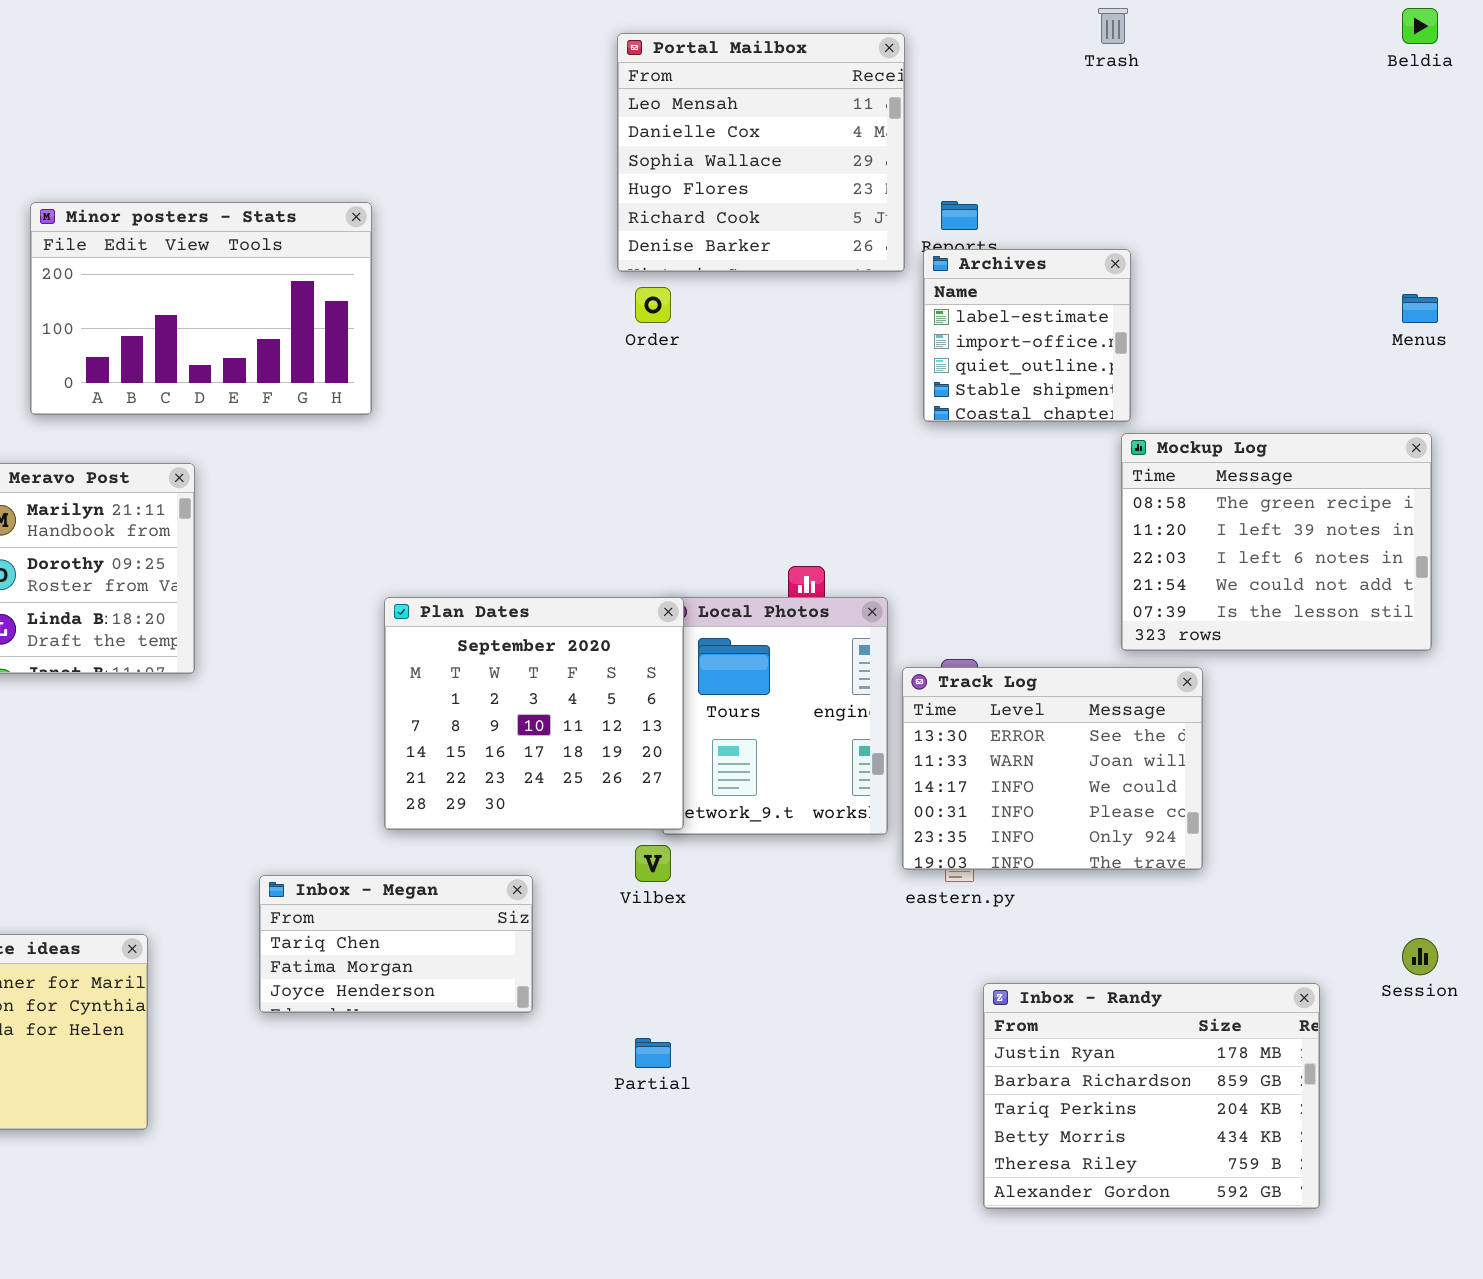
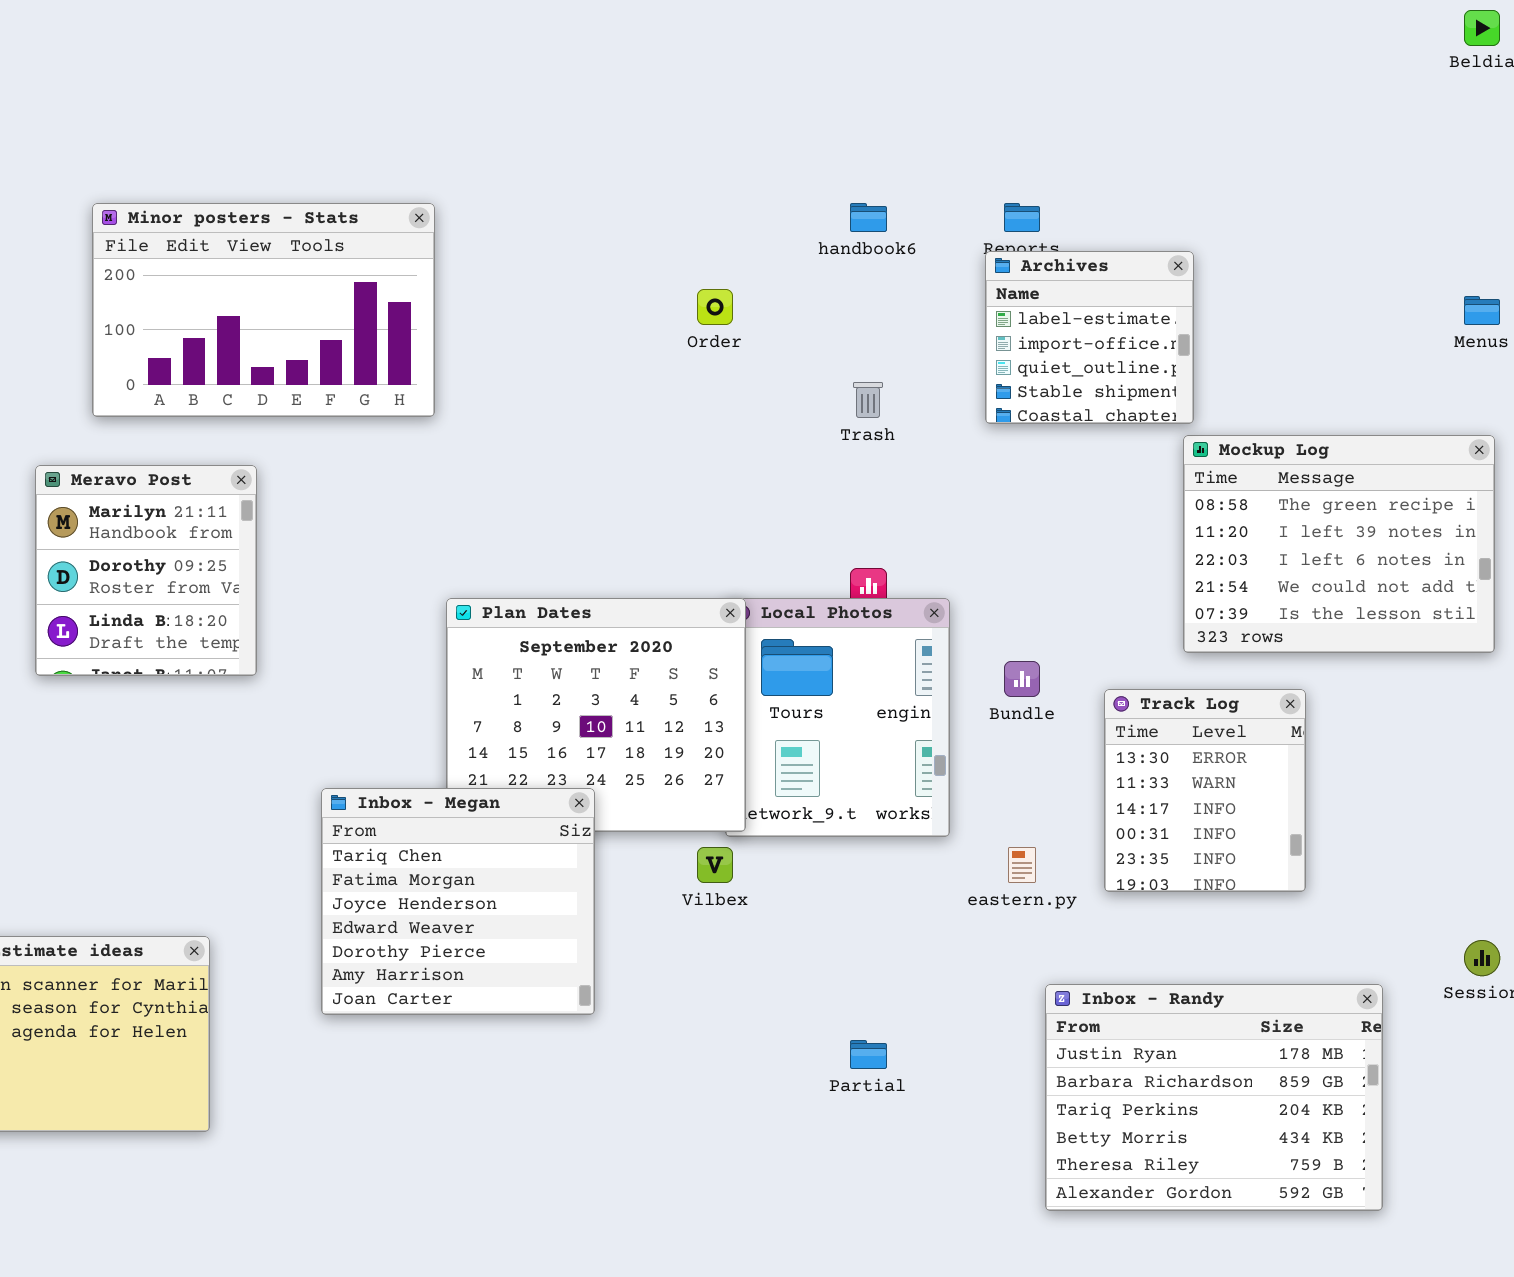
Trash: [1098,8,1128,44] -> [853,382,883,418], moved
Portal Mailbox: [617,33,905,272] -> none, closed
Track Log: [902,667,1203,870] -> [1104,689,1306,892], moved, resized
Inbox - Megan: [259,875,533,1013] -> [321,788,595,1015], resized
Partial: [635,1038,671,1068] -> [850,1040,887,1069], moved

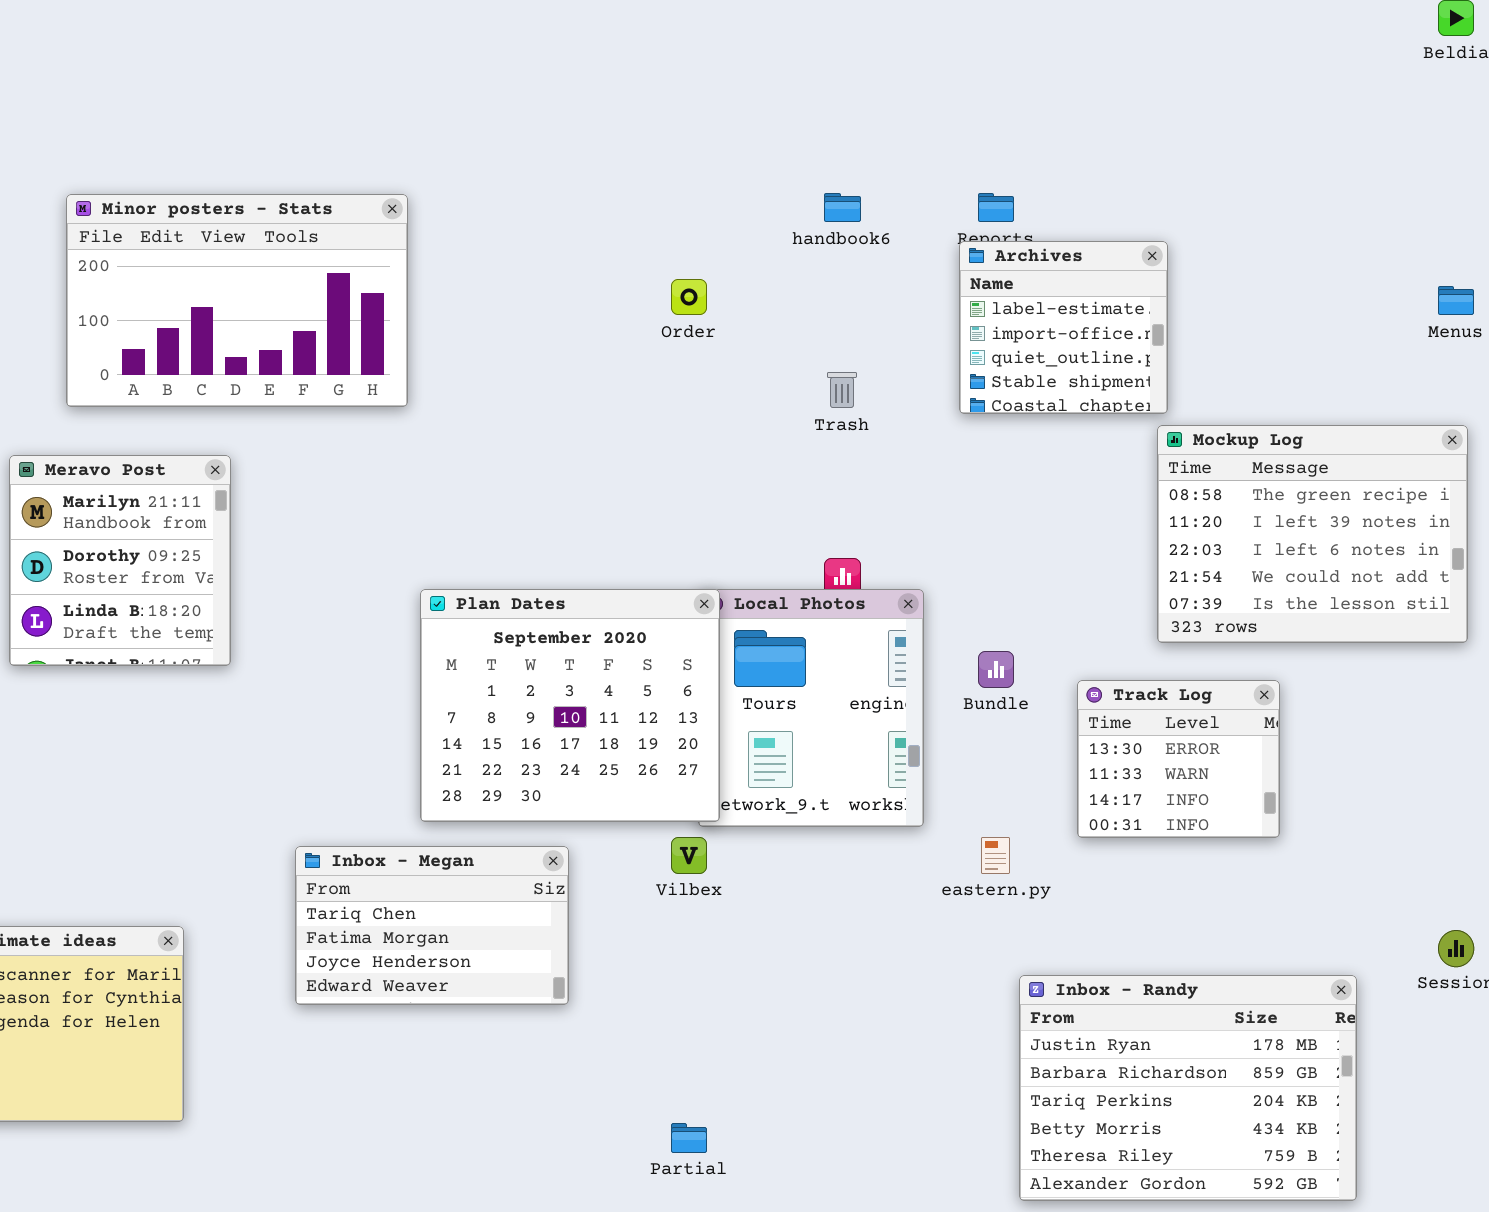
Track Log: [1104,689,1306,892] -> [1077,680,1280,838], resized
Inbox - Megan: [321,788,595,1015] -> [295,846,569,1005], resized
Partial: [850,1040,887,1069] -> [671,1123,707,1153], moved

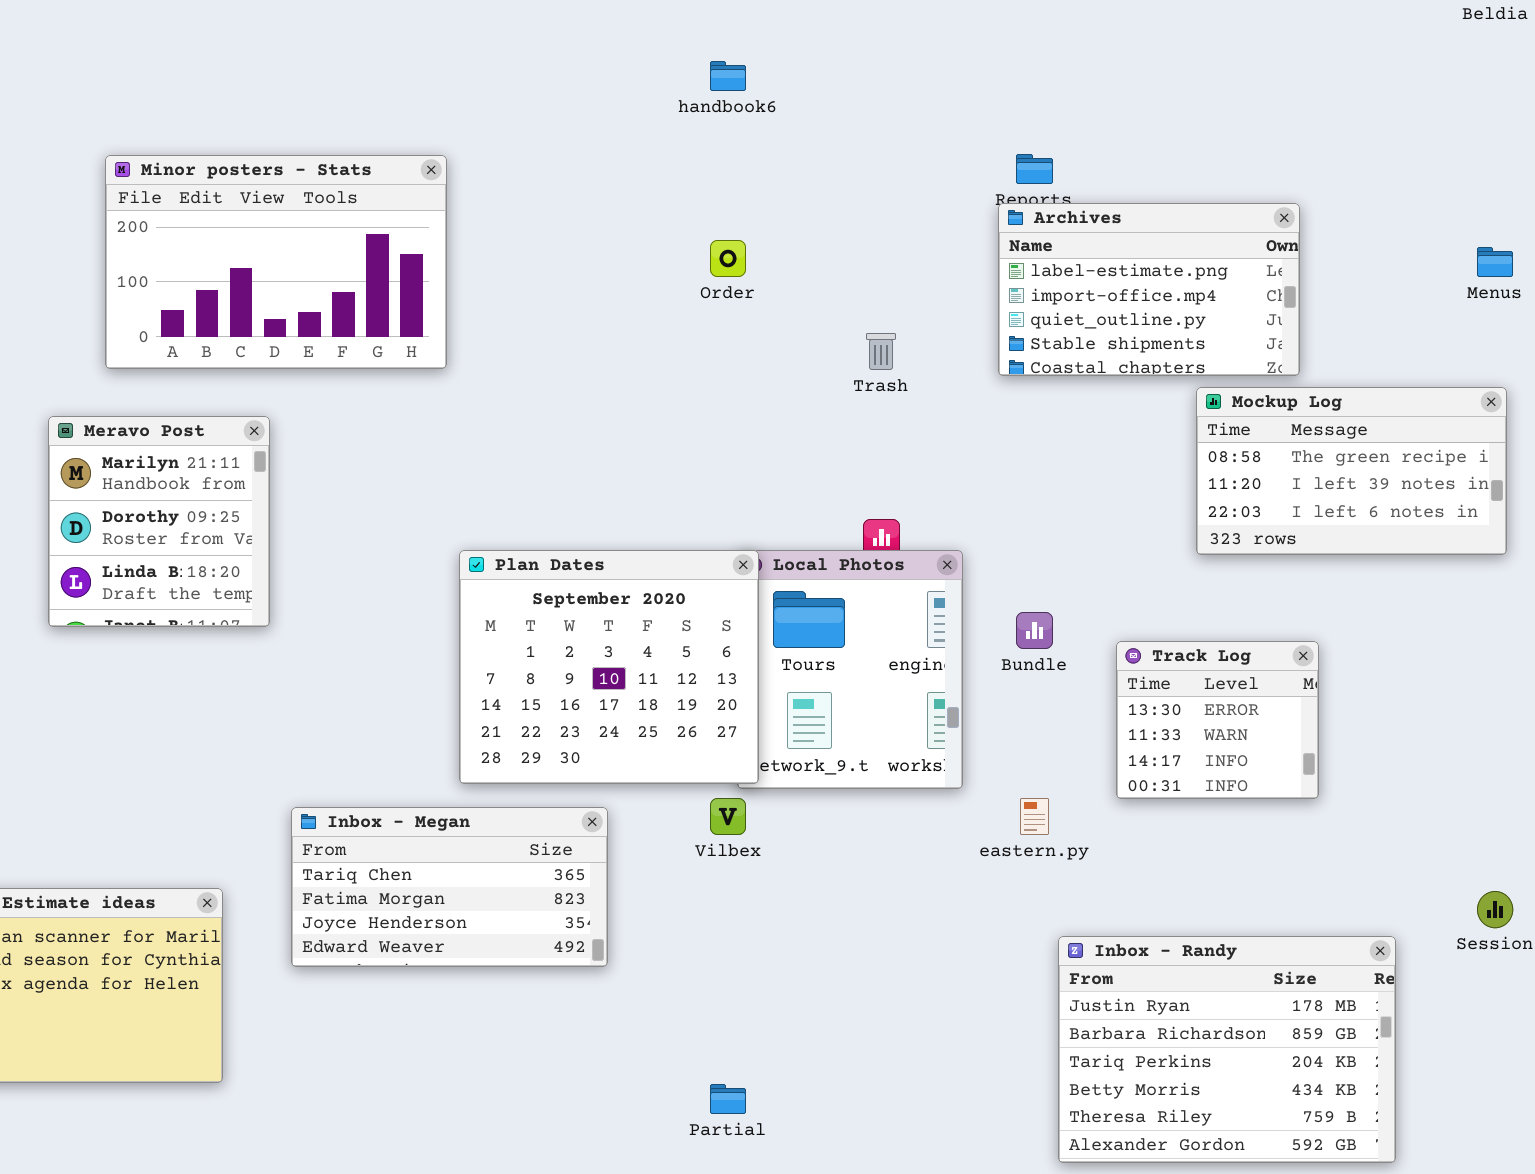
handbook6: [824,193,861,222] -> [710,61,746,91], moved
Archives: [959,241,1168,414] -> [998,203,1300,376], resized
Mockup Log: [1157,425,1468,643] -> [1196,387,1507,555], resized
Inbox - Megan: [295,846,569,1005] -> [291,807,608,967], resized

